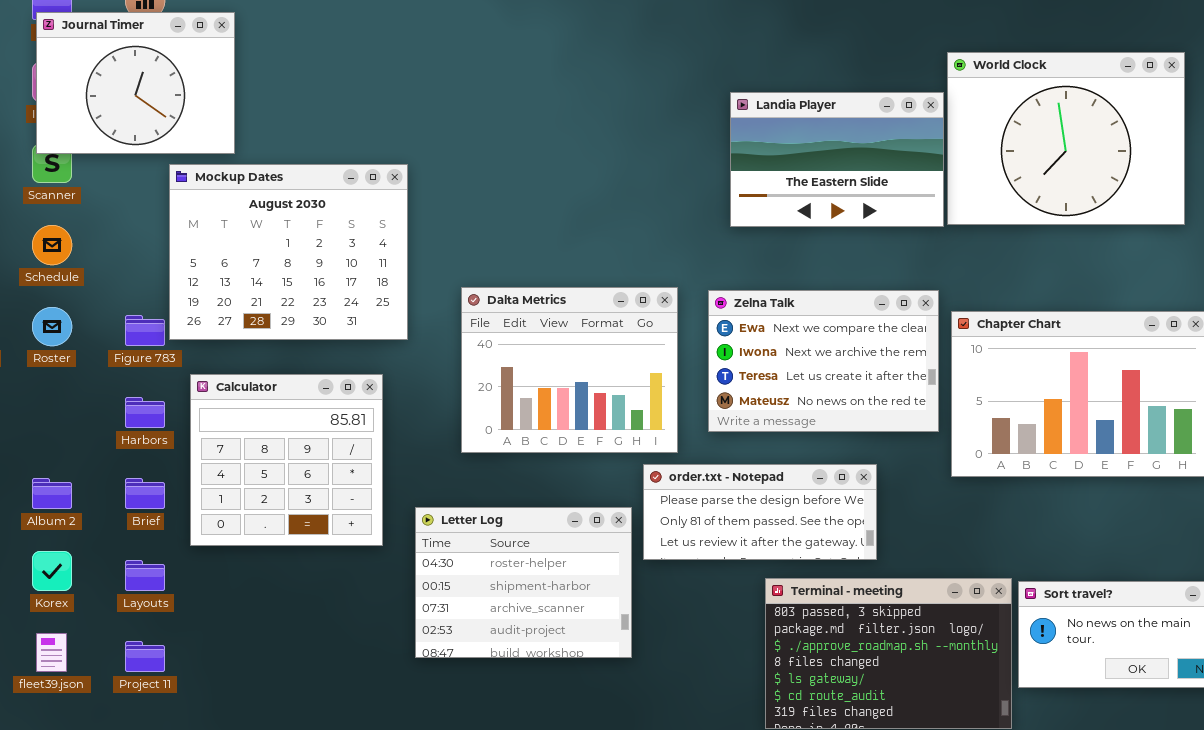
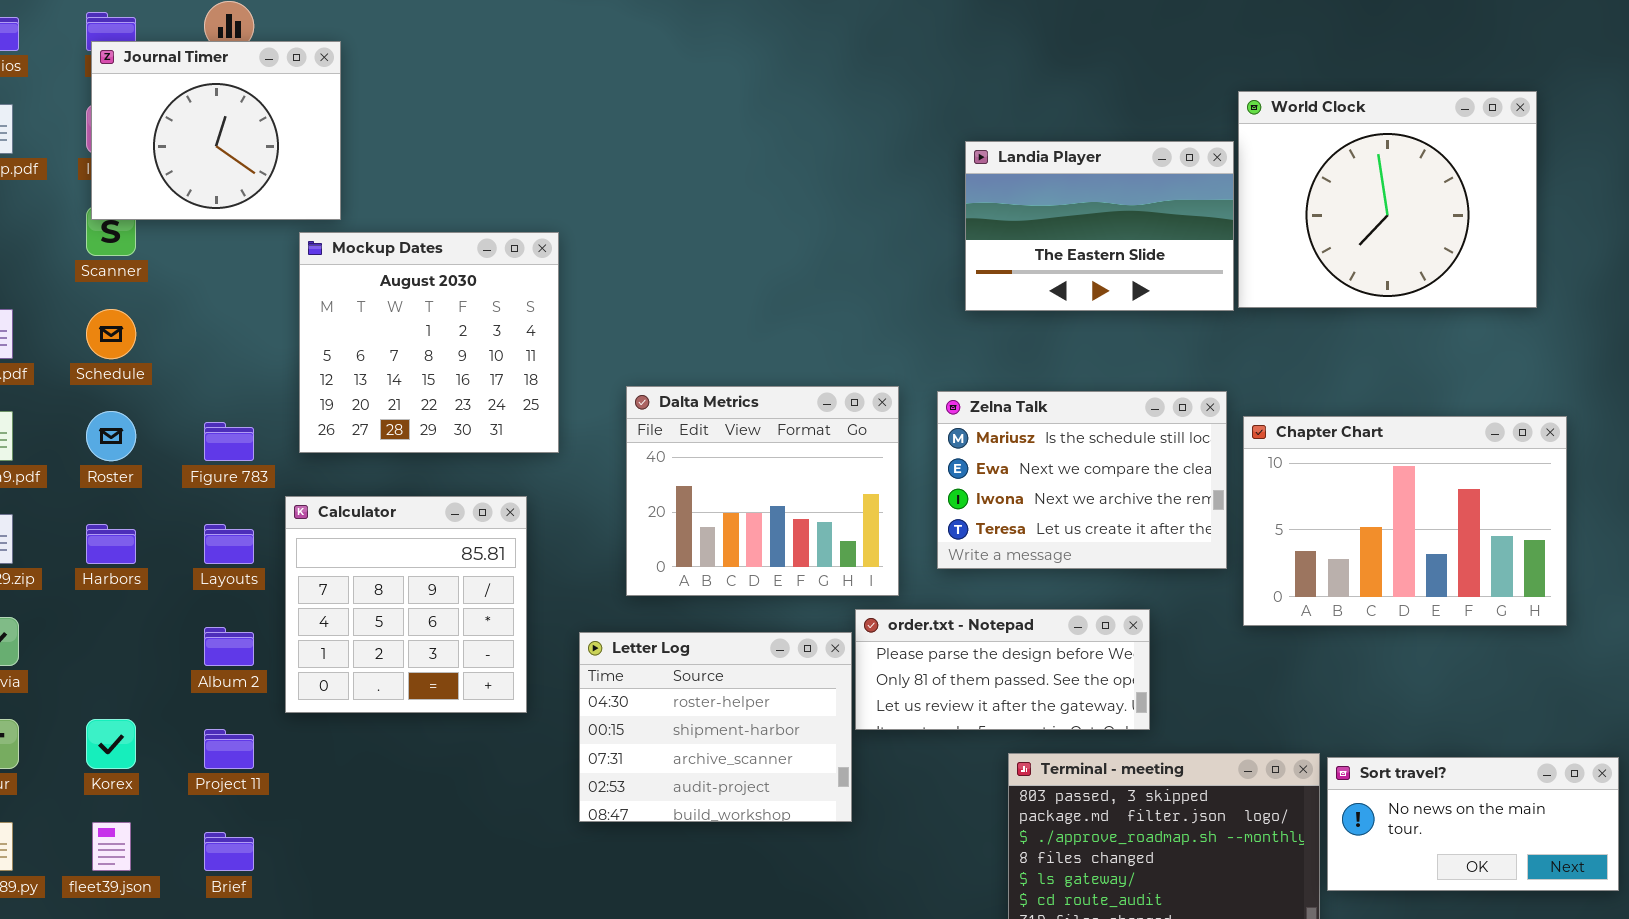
Mockup Dates: [169,164,408,340] -> [299,232,559,453], resized
Zelna Talk: [708,290,939,432] -> [937,391,1227,569], scrolled up 1 row
Harbors: [125,397,165,428] -> [86,524,136,564], moved
Album 2: [32,478,72,509] -> [204,627,254,666], moved
Brief: [125,478,165,509] -> [204,832,254,871], moved
Letter Log: [415,507,632,658] -> [579,632,852,822], moved
Layouts: [125,560,165,591] -> [204,524,254,564], moved
Project 11: [125,641,165,672] -> [204,729,254,769], moved

